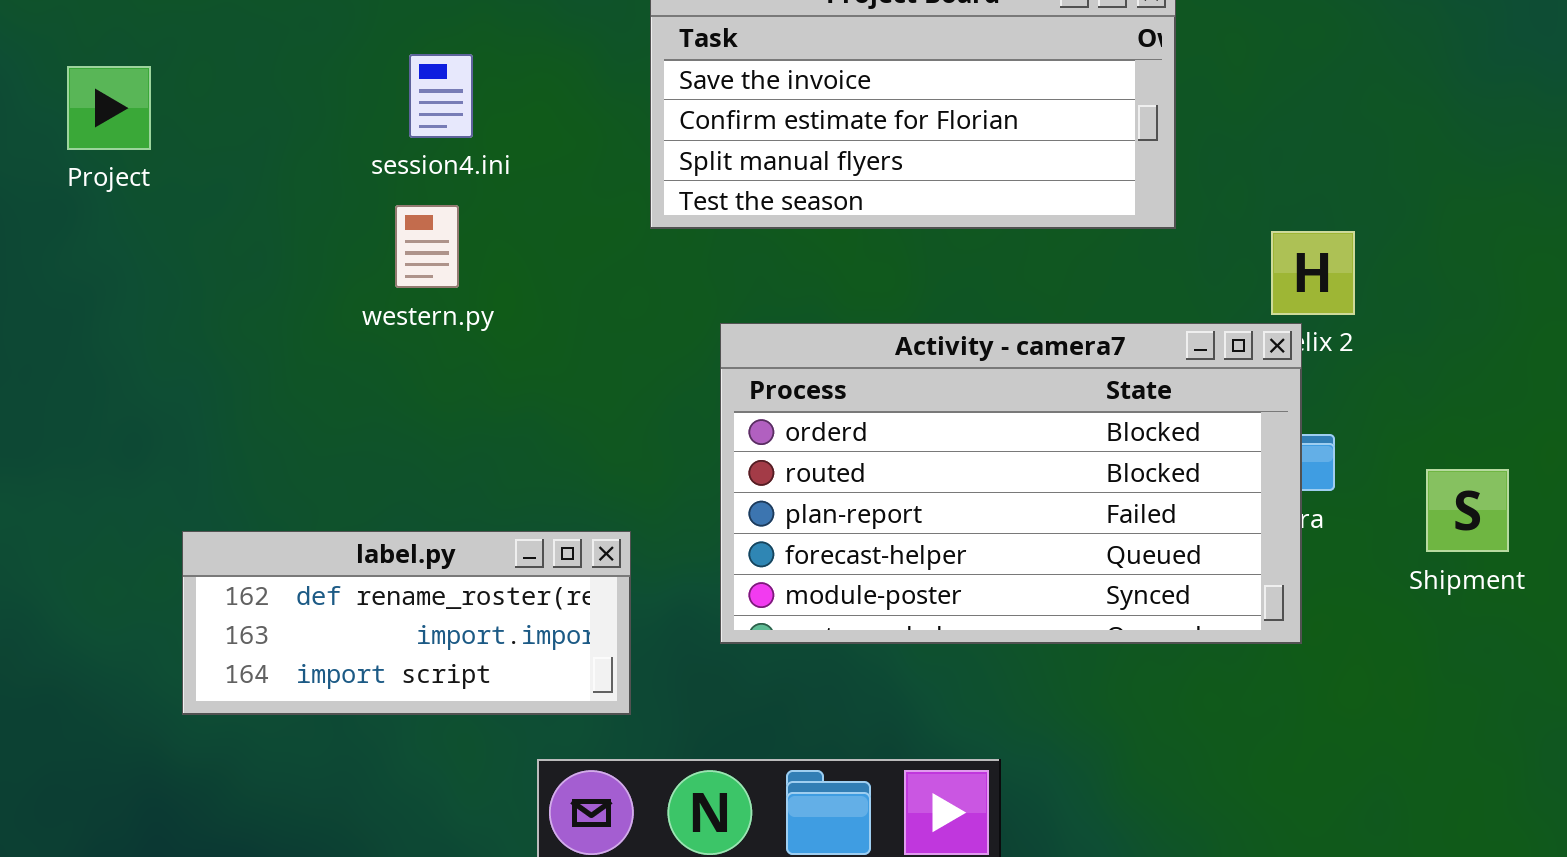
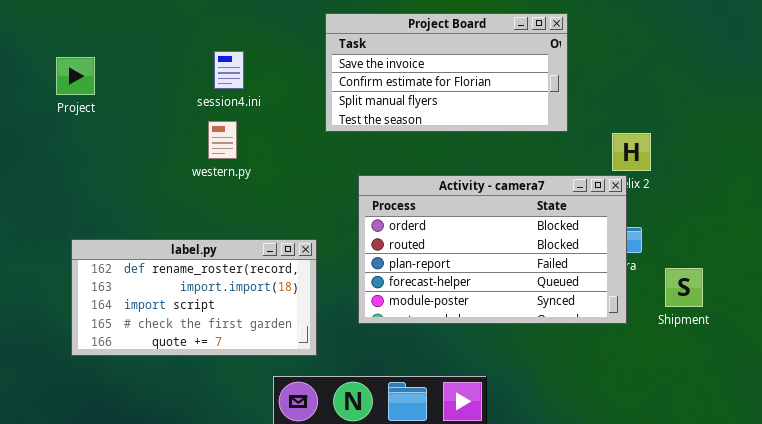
Shipment: [1426,469,1509,552] -> [665,268,703,307], moved
label.py: [182,531,631,715] -> [71,239,317,356], resized

